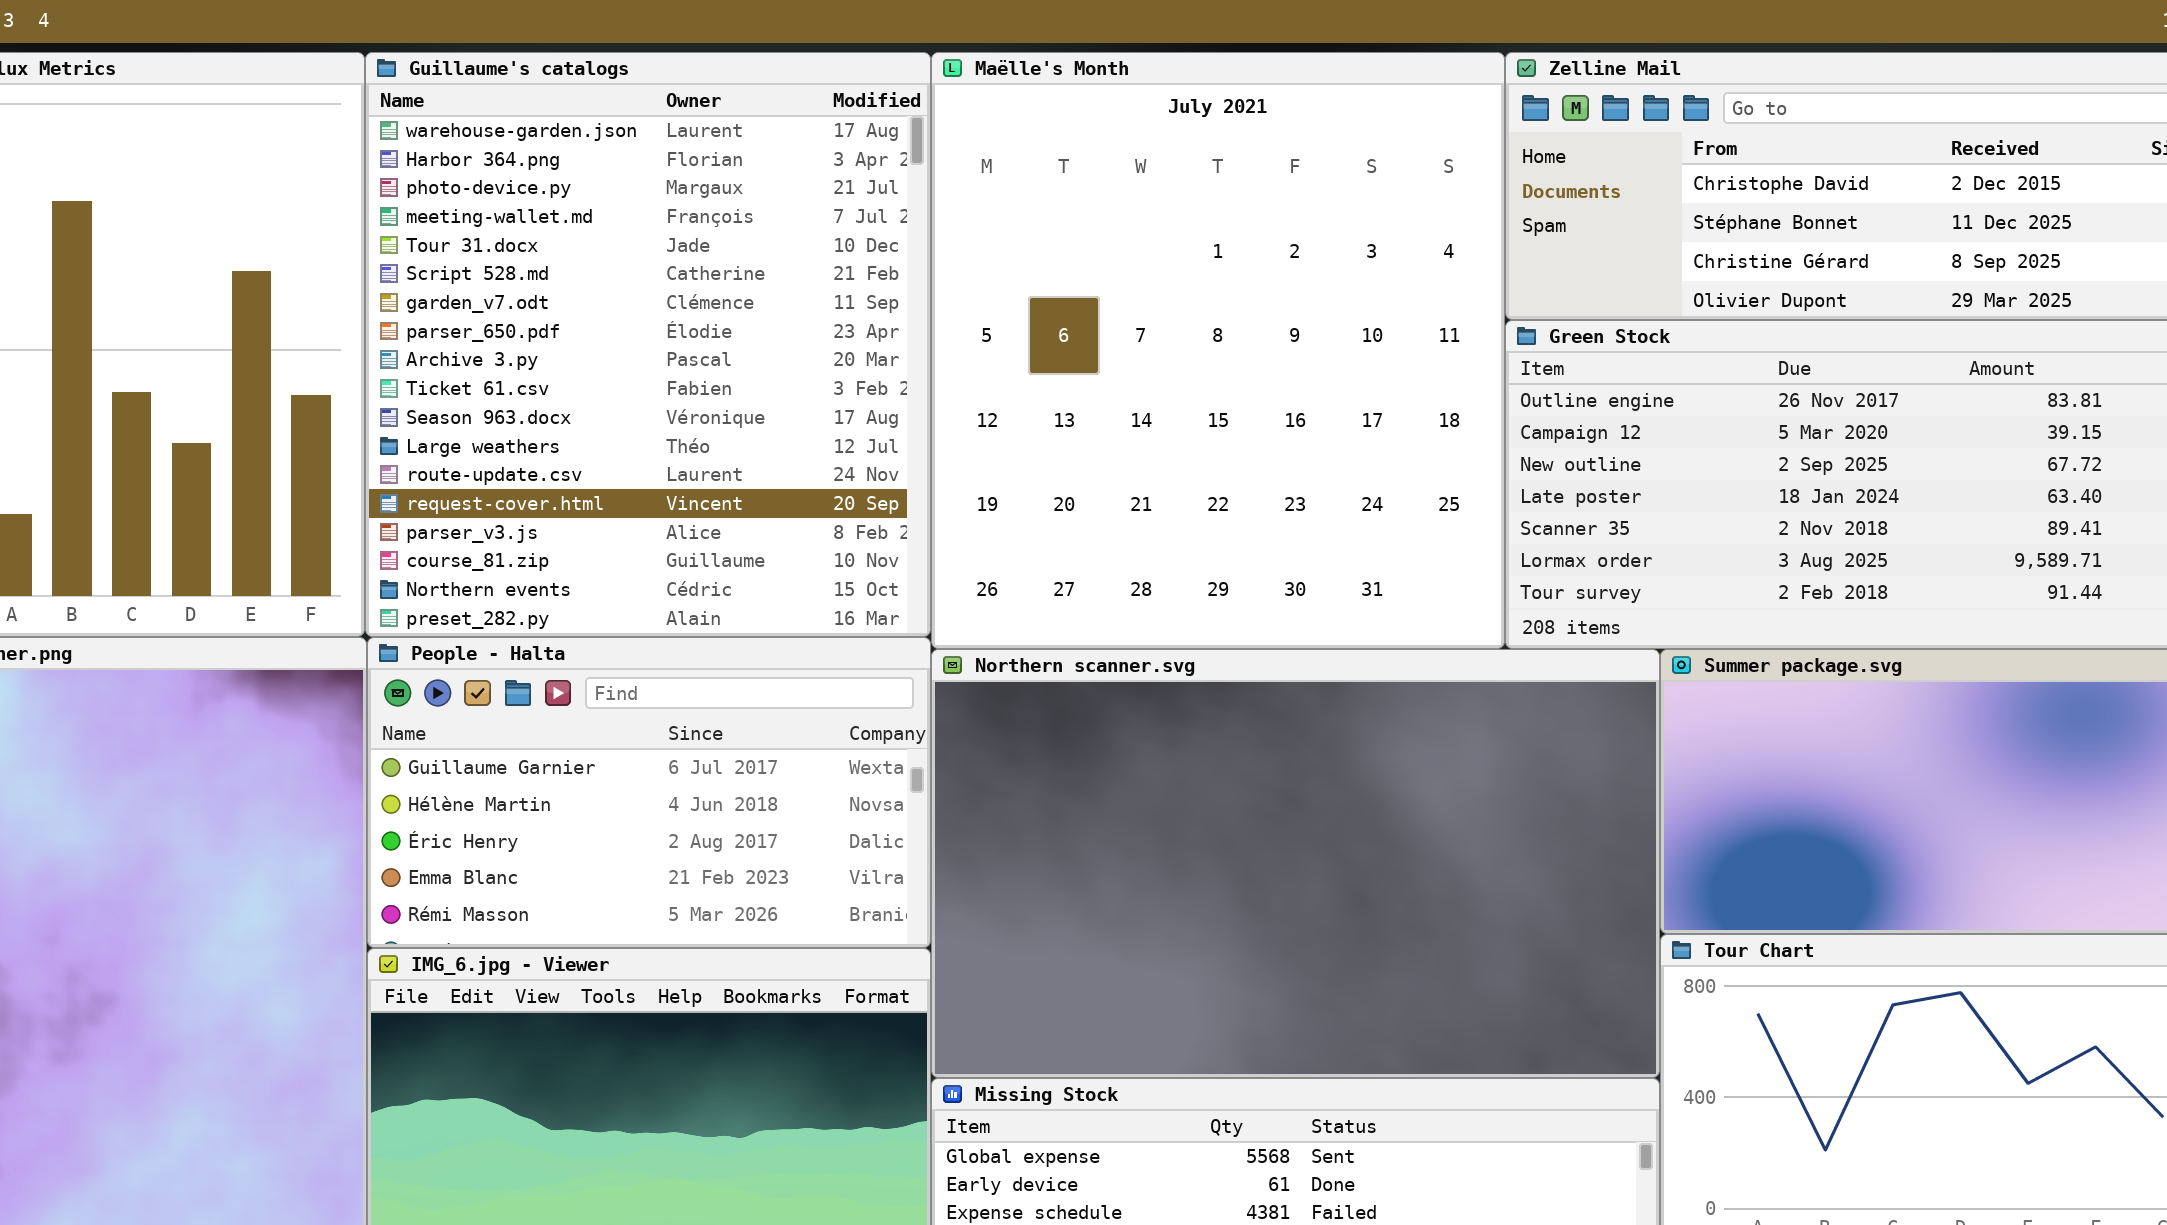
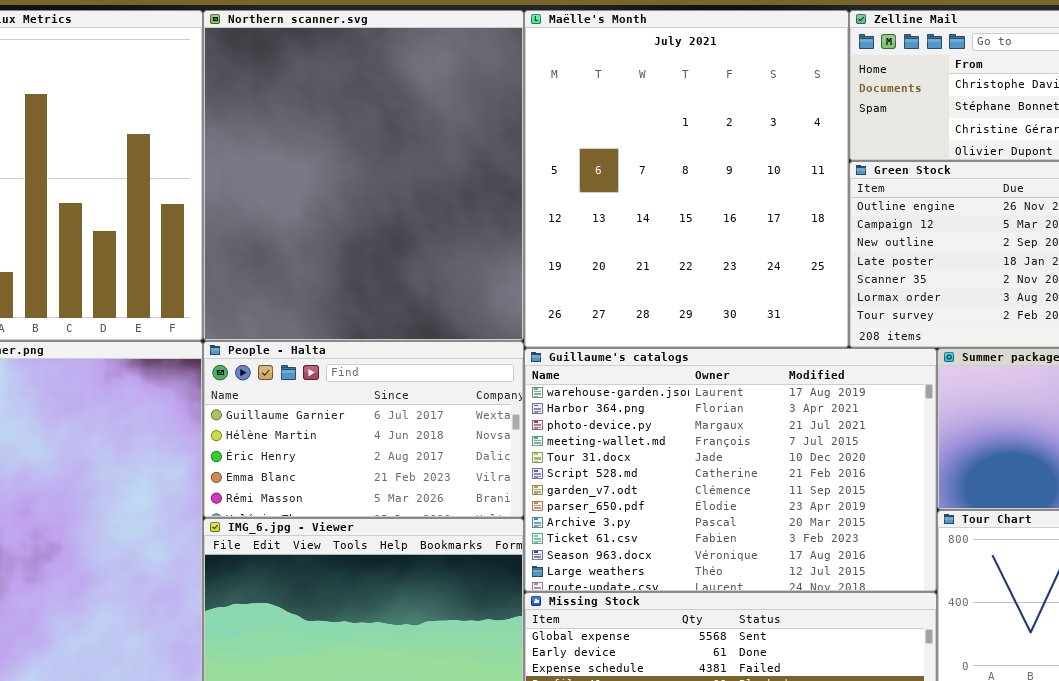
Guillaume's catalogs: [365,52,931,637] -> [524,348,937,592], moved, resized
Northern scanner.svg: [931,649,1660,1078] -> [203,10,524,341], moved, resized

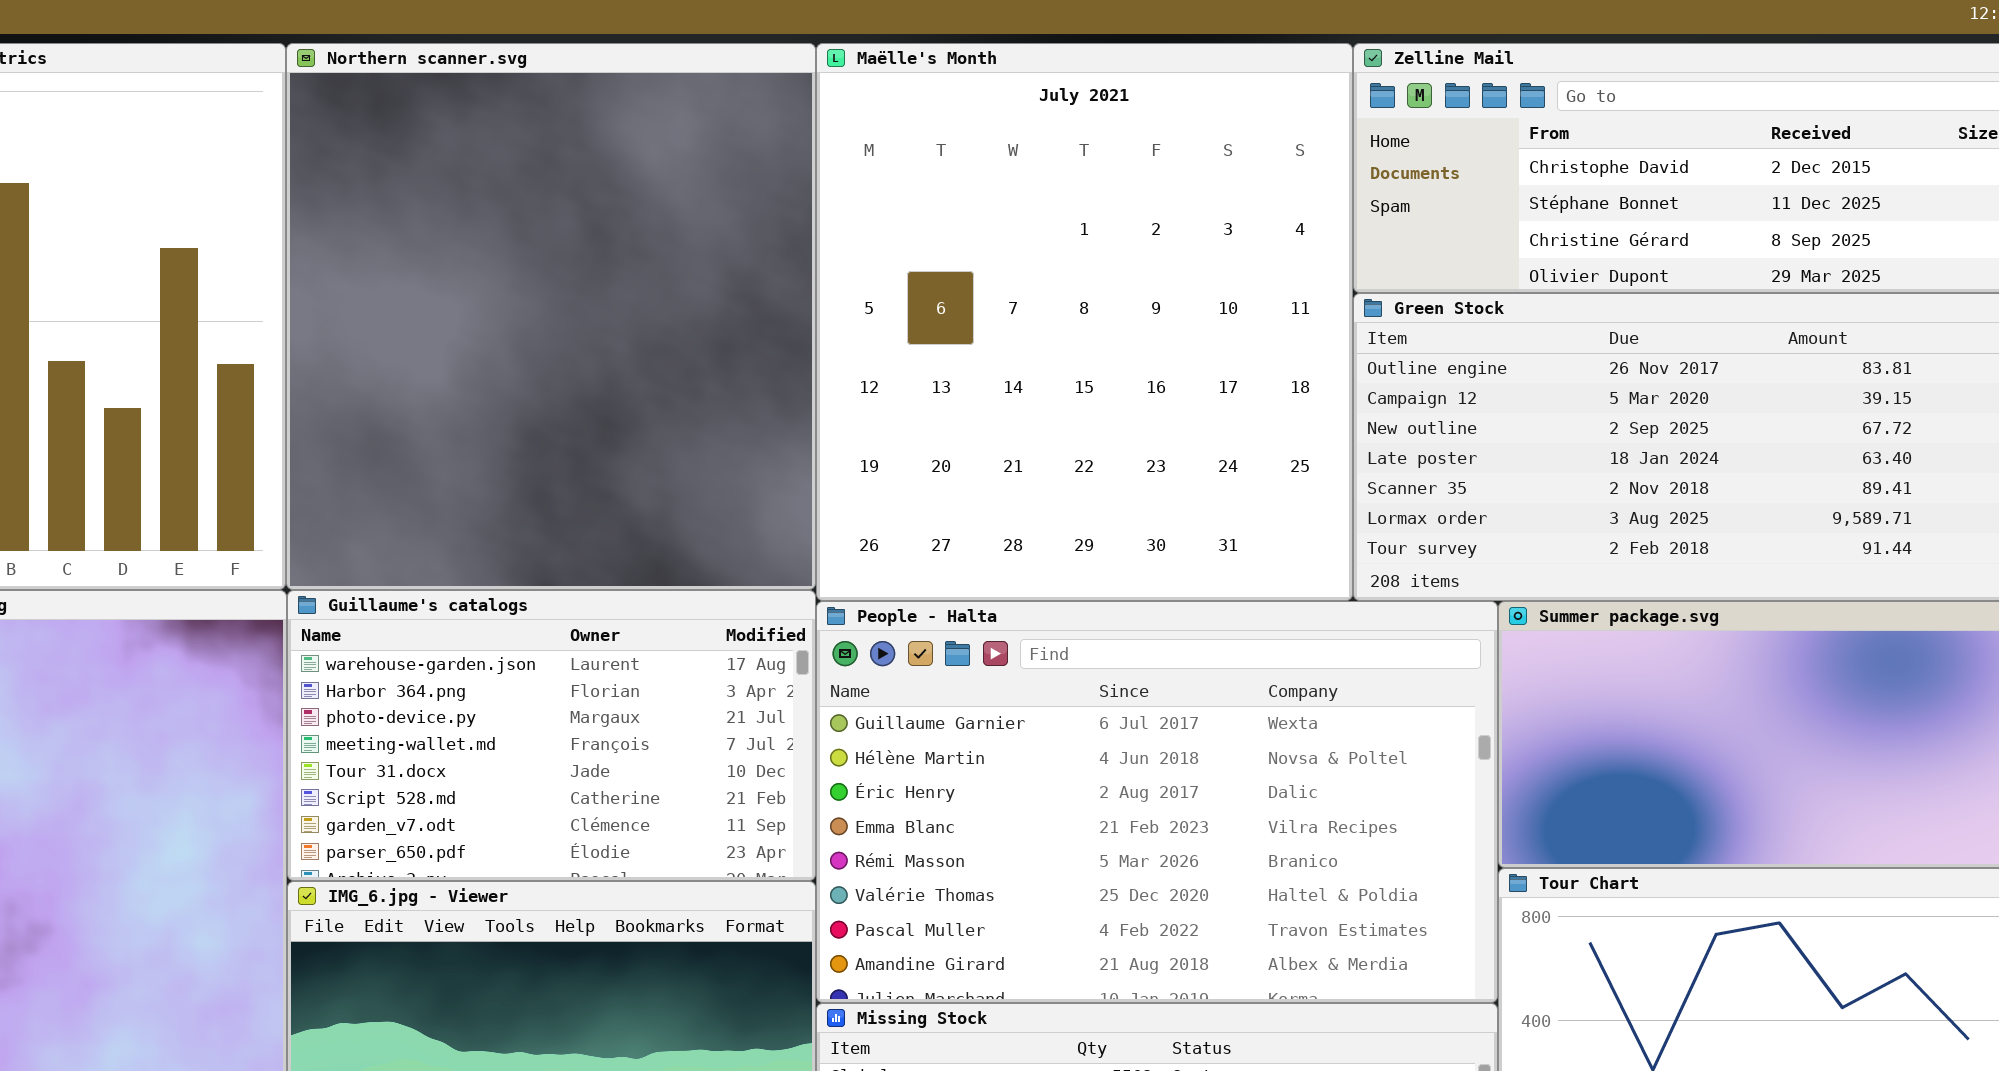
People - Halta: [203,341,524,518] -> [816,601,1498,1003], moved, resized
Guillaume's catalogs: [524,348,937,592] -> [287,590,816,881], moved, resized

